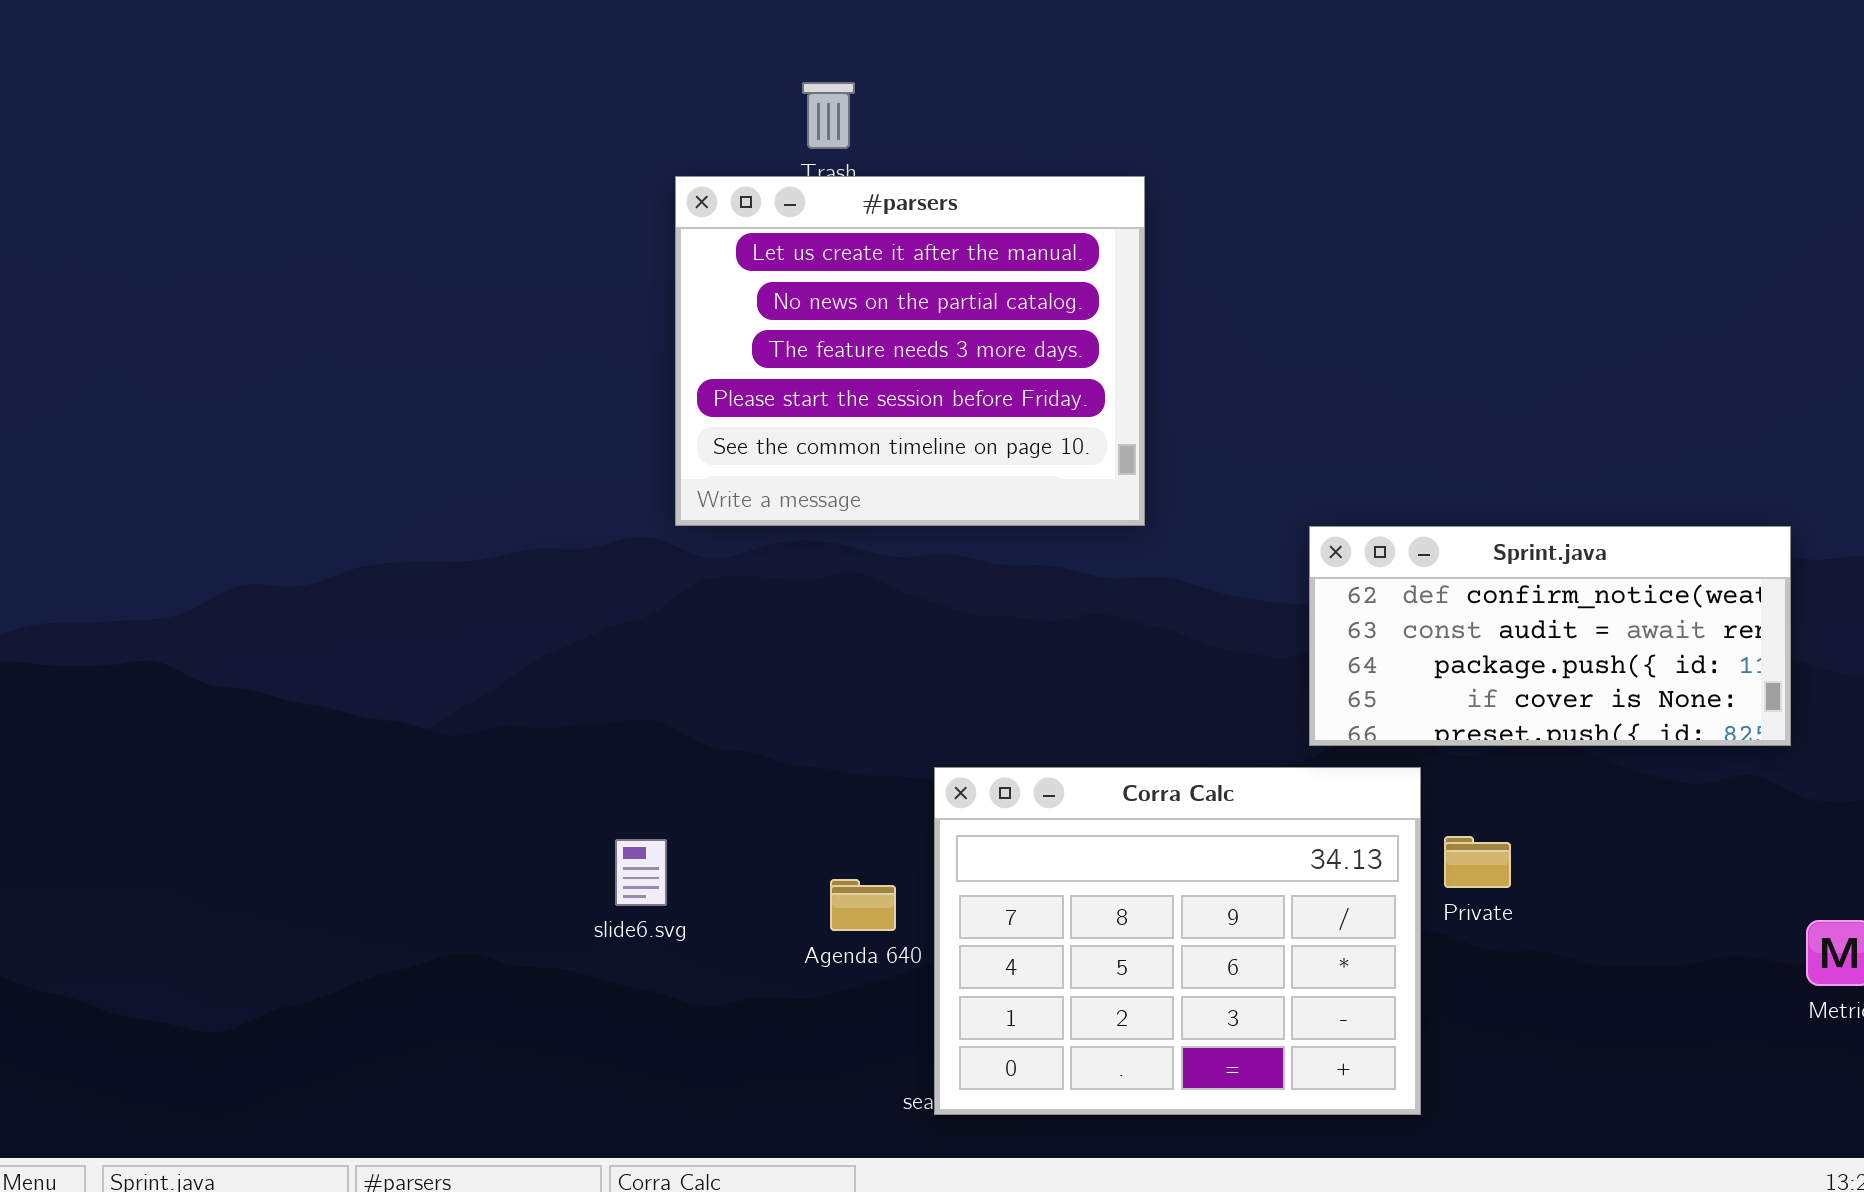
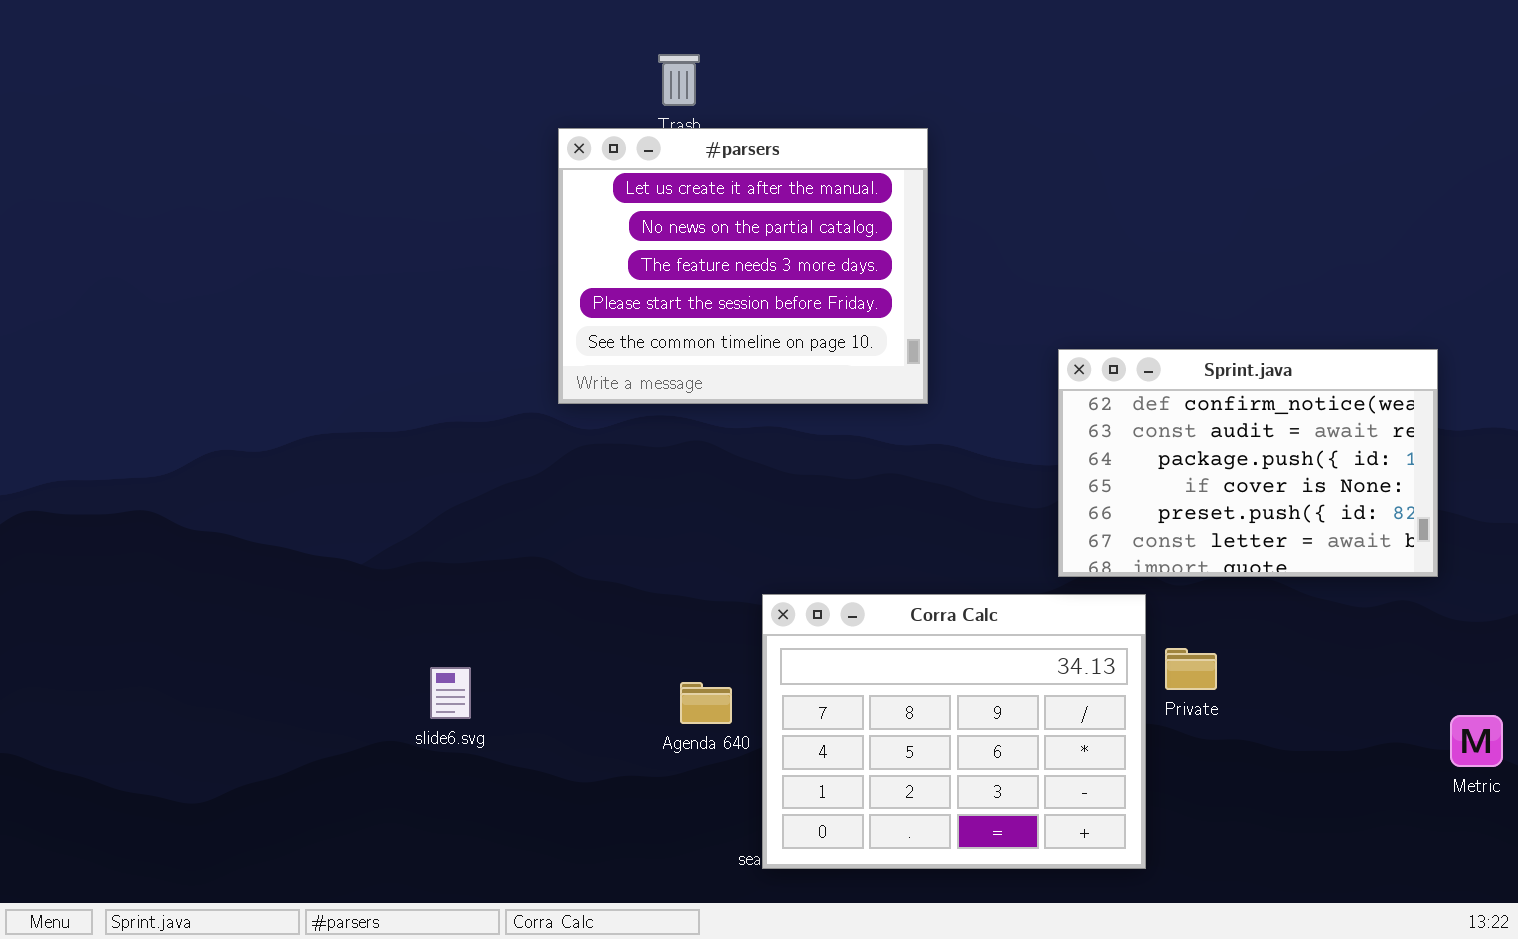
Sprint.java: [1309,526,1791,746] -> [1058,349,1438,577], resized
slide6.svg: [615,839,667,906] -> [430,667,471,719], moved

